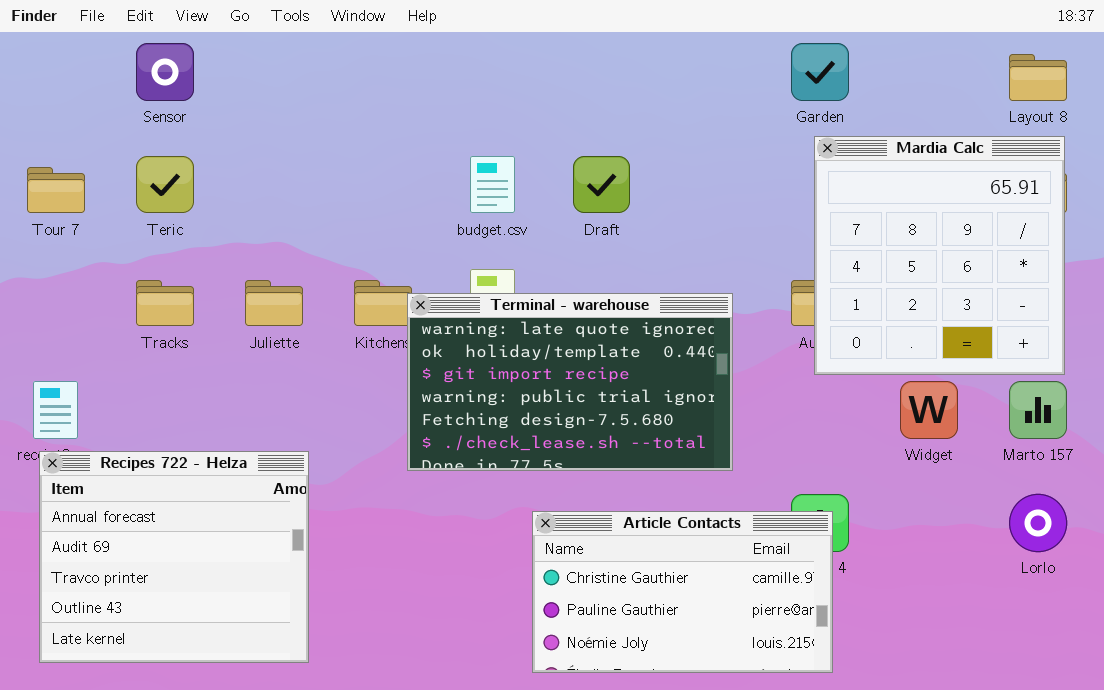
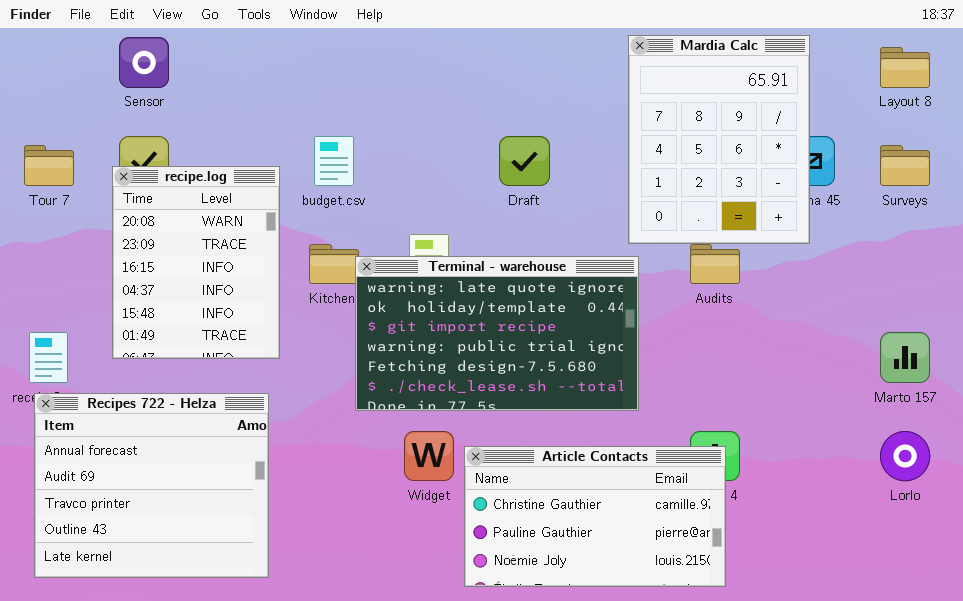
Mardia Calc: [814,136,1065,375] -> [628,35,810,244], moved, resized
budget.csv: [470,156,515,213] -> [314,136,354,186], moved
recipe.log: none -> [112,166,280,359], opened
Widget: [900,381,958,439] -> [404,431,454,481], moved

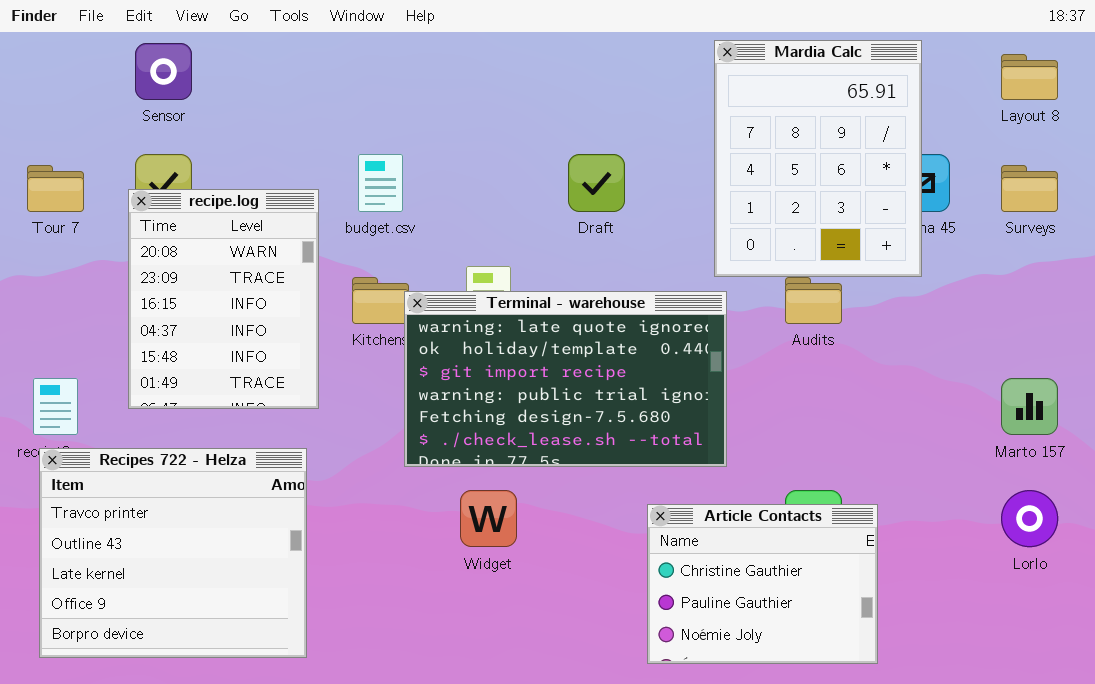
Recipes 722 - Helza: [34,393,269,578] -> [39,448,307,658], scrolled down 2 rows
Article Contacts: [464,446,726,587] -> [647,504,878,664], moved, resized

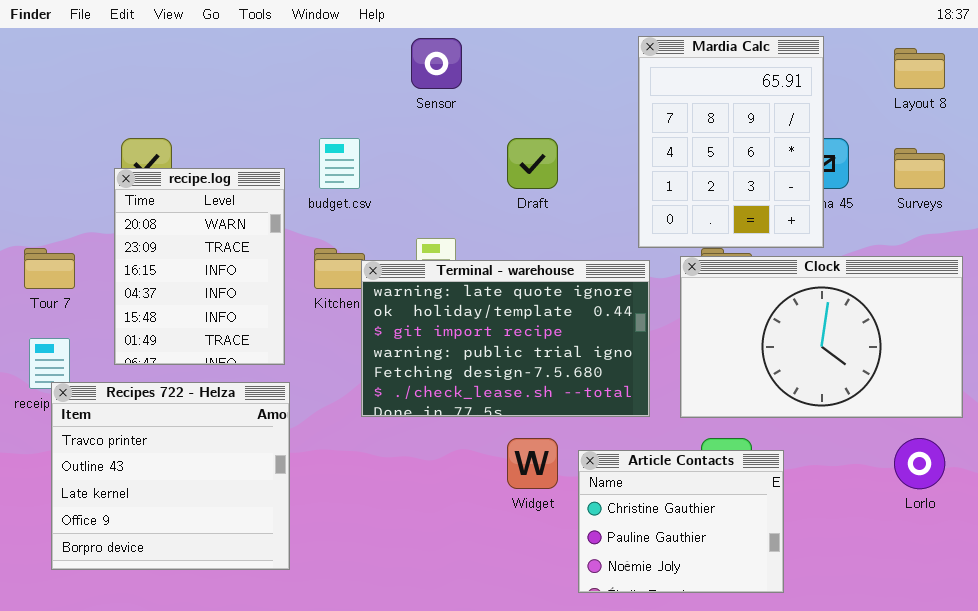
Sensor: [135,43,192,100] -> [411,38,462,89], moved
Tour 7: [27,165,84,212] -> [24,248,75,289], moved
Clock: none -> [680,256,963,418], opened
Recipes 722 - Helza: [39,448,307,658] -> [51,382,290,570], moved
Widget: [460,490,517,547] -> [507,438,558,489], moved

